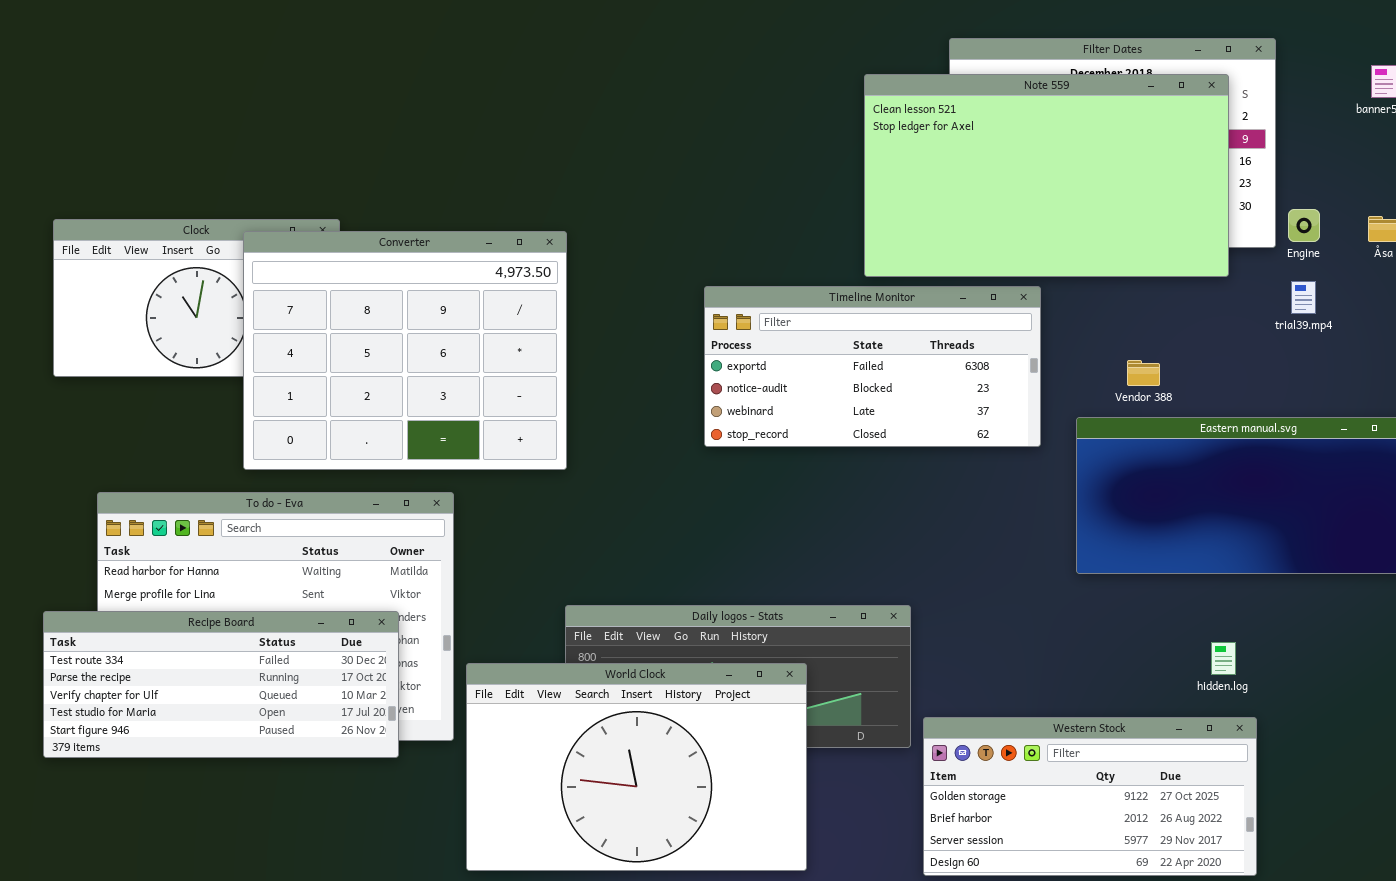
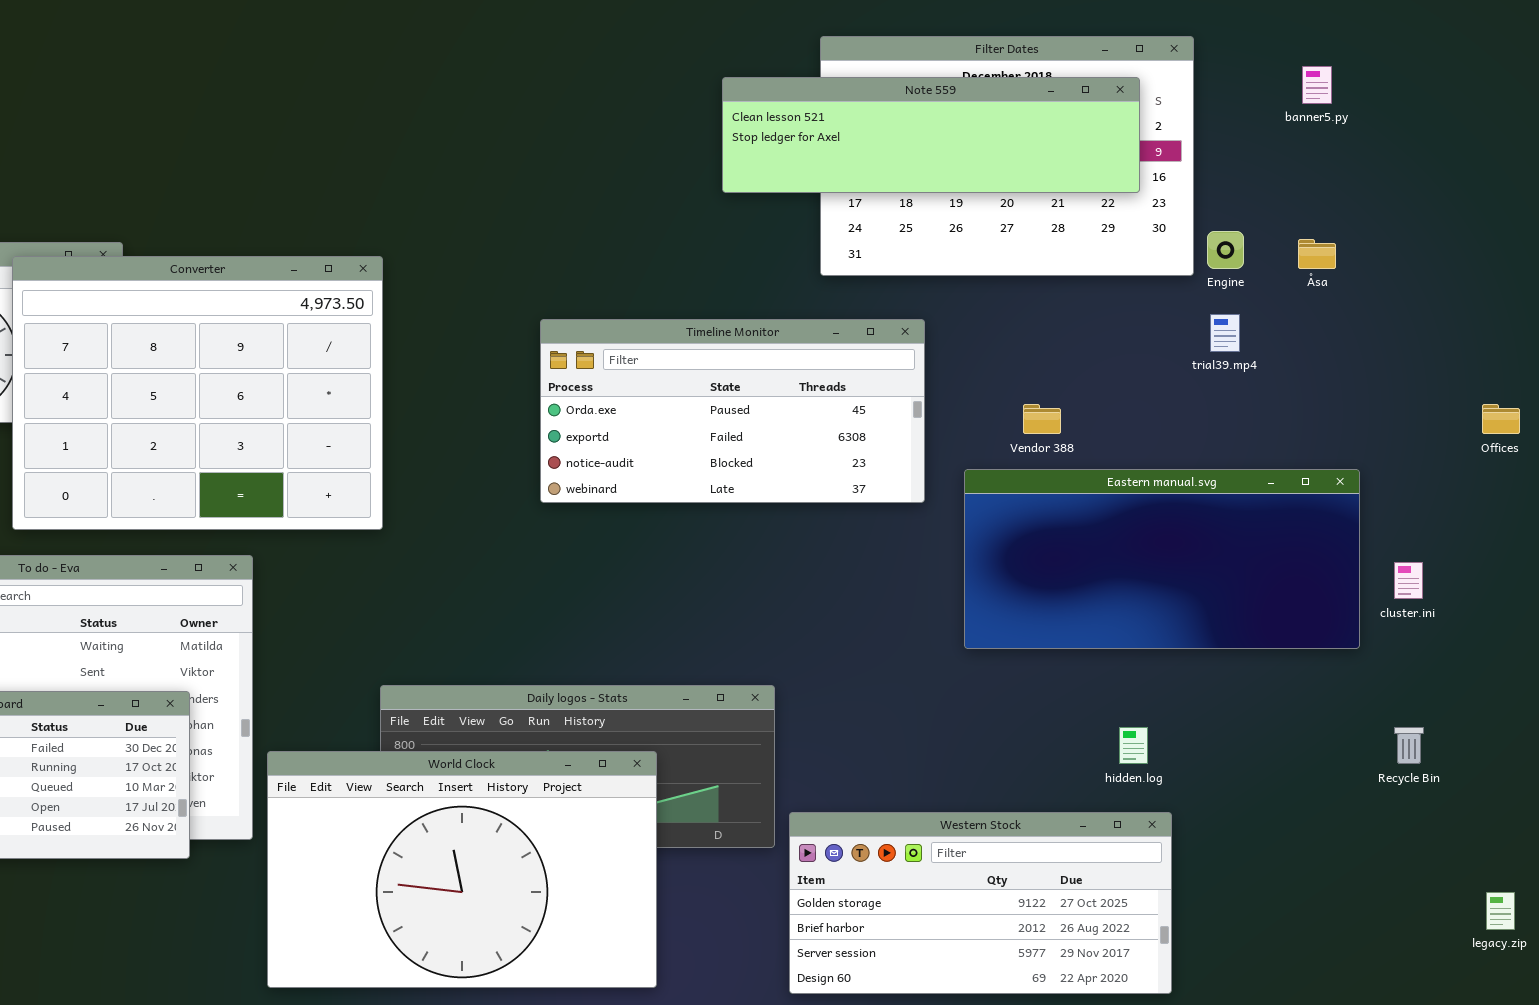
Note 559: [864,74,1229,277] -> [722,77,1140,193], resized
Timeline Monitor: [704,286,1041,447] -> [540,319,925,503], scrolled up 1 row

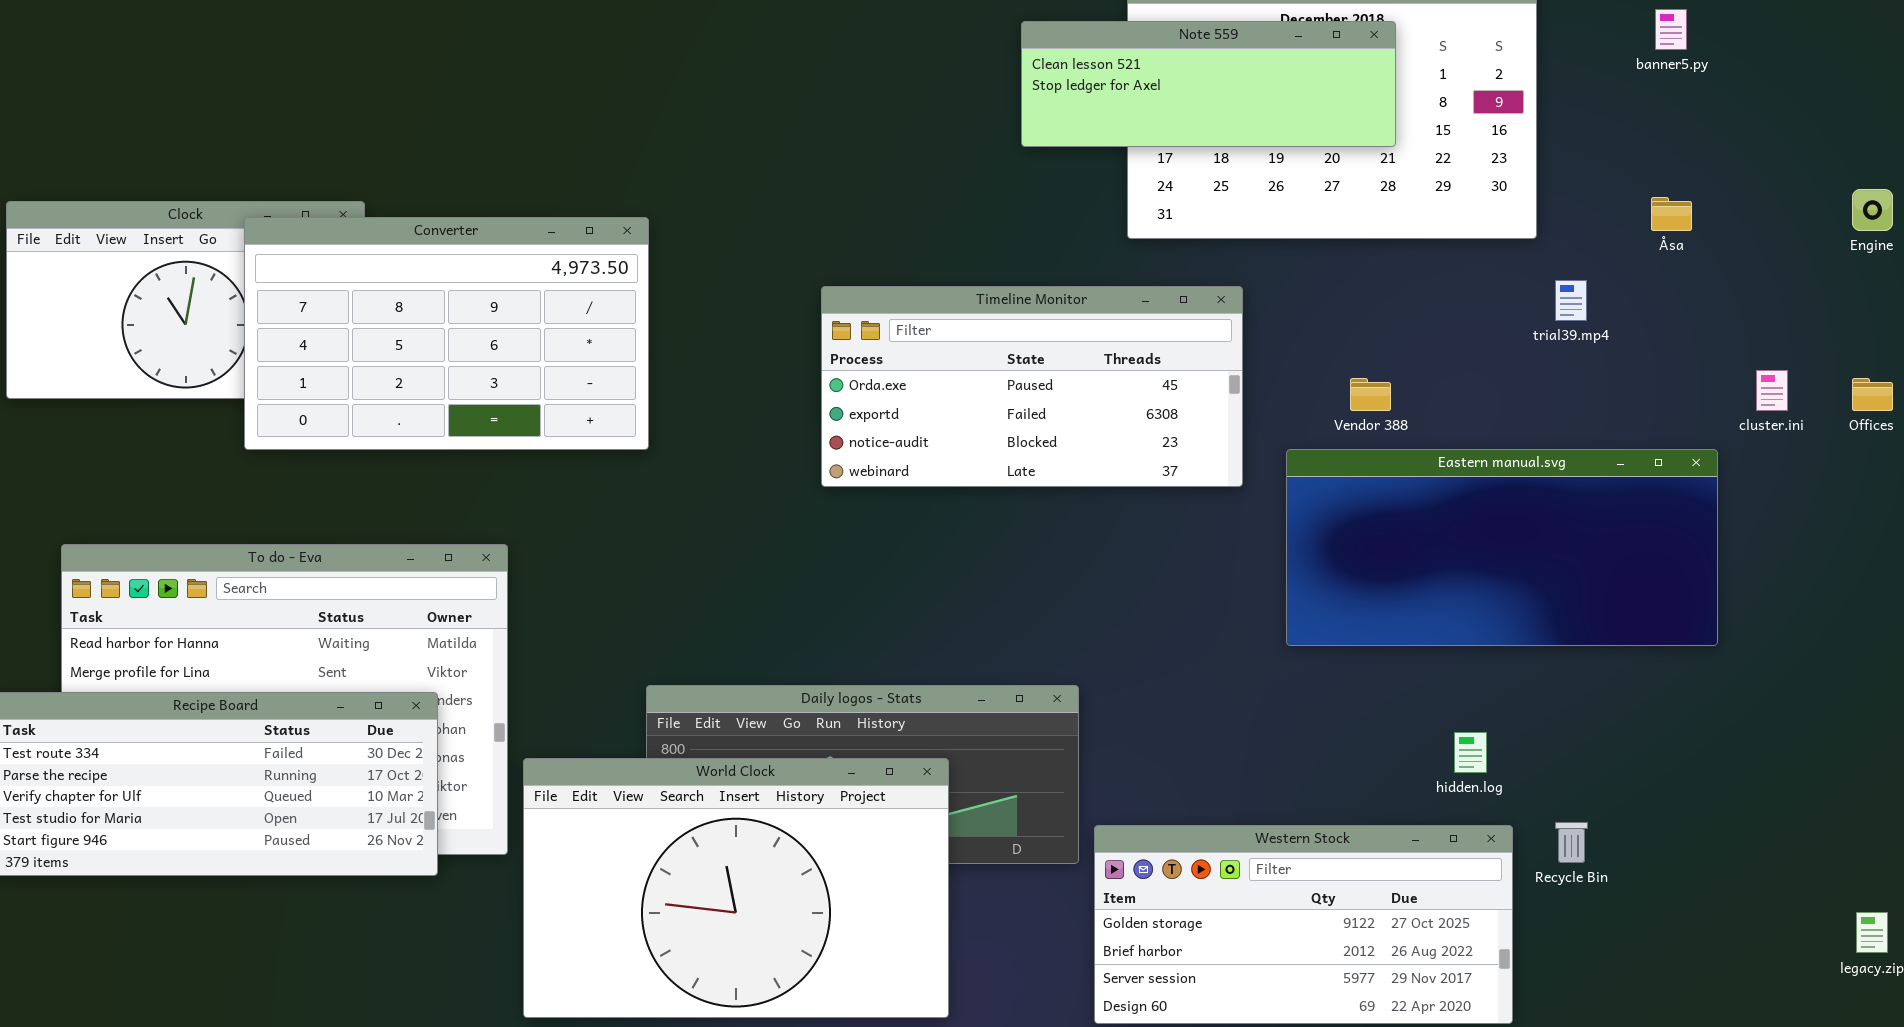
Note 559: [722,77,1140,193] -> [1021,21,1396,147], resized
Engine: [1207,231,1244,269] -> [1852,189,1893,231], moved
Converter: [12,256,383,530] -> [244,217,649,450], resized
cluster.ini: [1394,562,1423,599] -> [1756,370,1788,411], moved
Recycle Bin: [1394,727,1424,764] -> [1555,822,1588,863], moved

